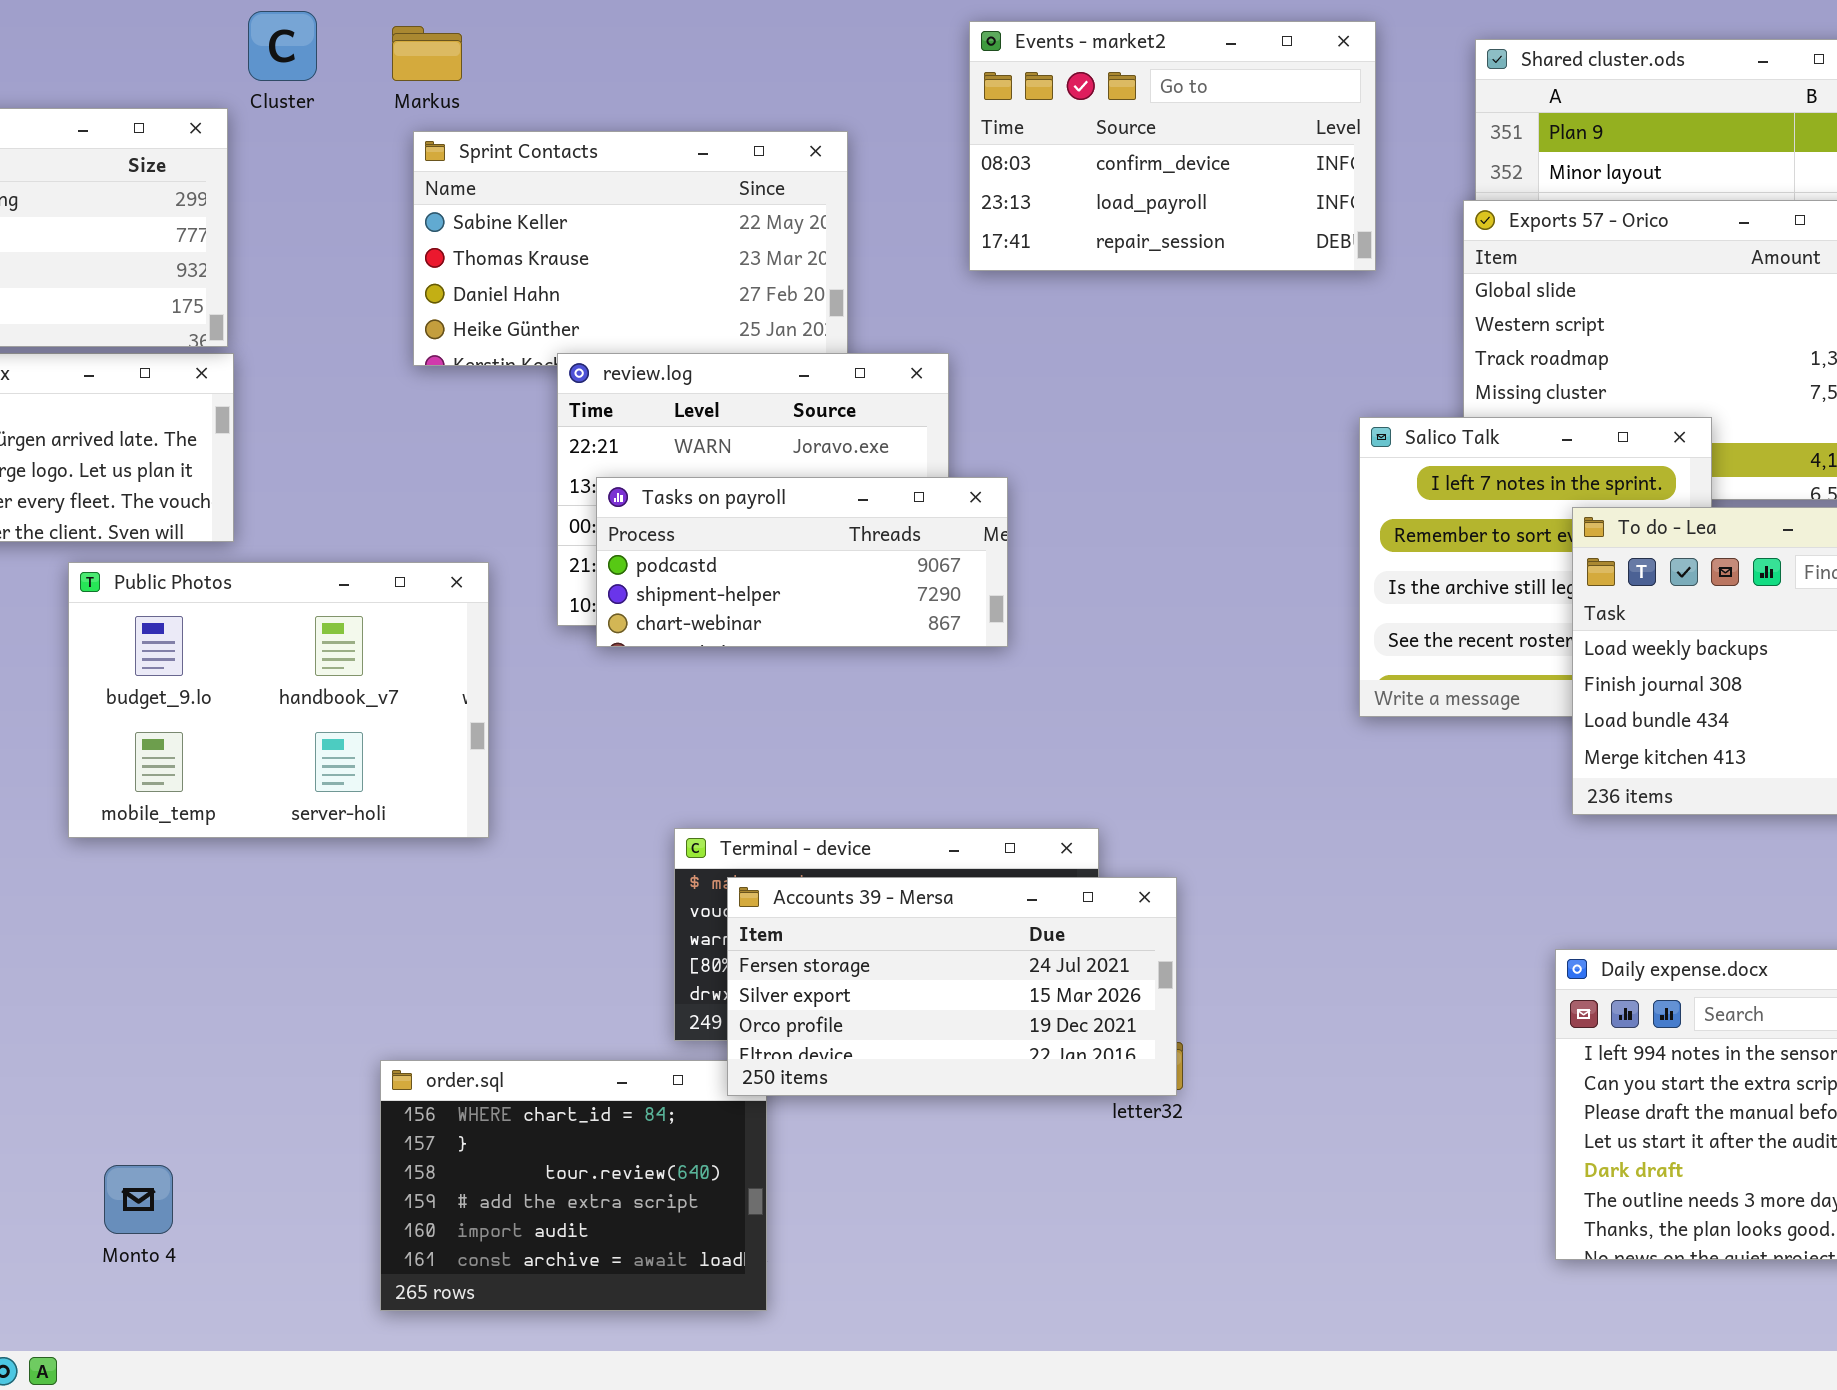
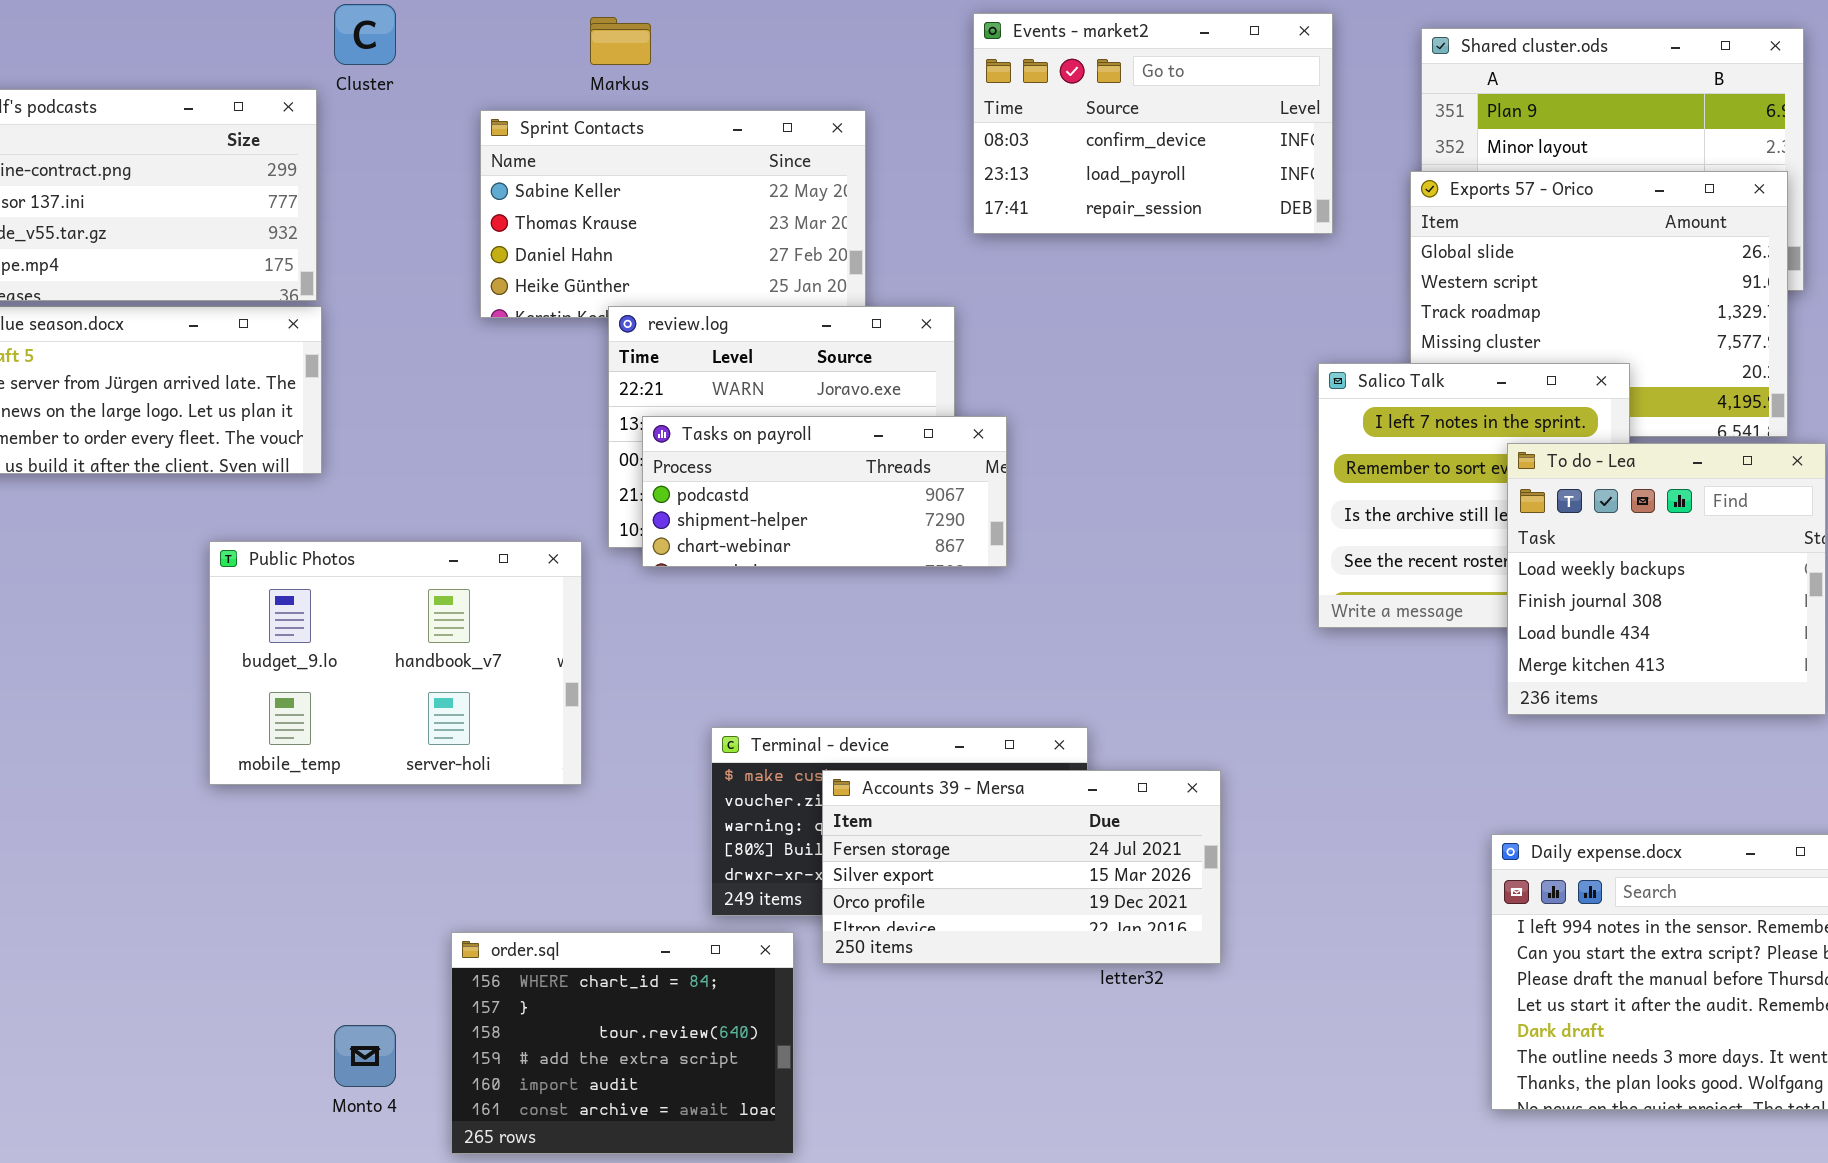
Markus: [392,26,462,81] -> [590,17,651,65], moved
Public Photos: [68,562,489,838] -> [209,541,582,785], moved
Accounts 39 - Mersa: [727,877,1177,1096] -> [822,770,1221,964], moved
Monto 4: [104,1165,173,1234] -> [334,1025,396,1087], moved

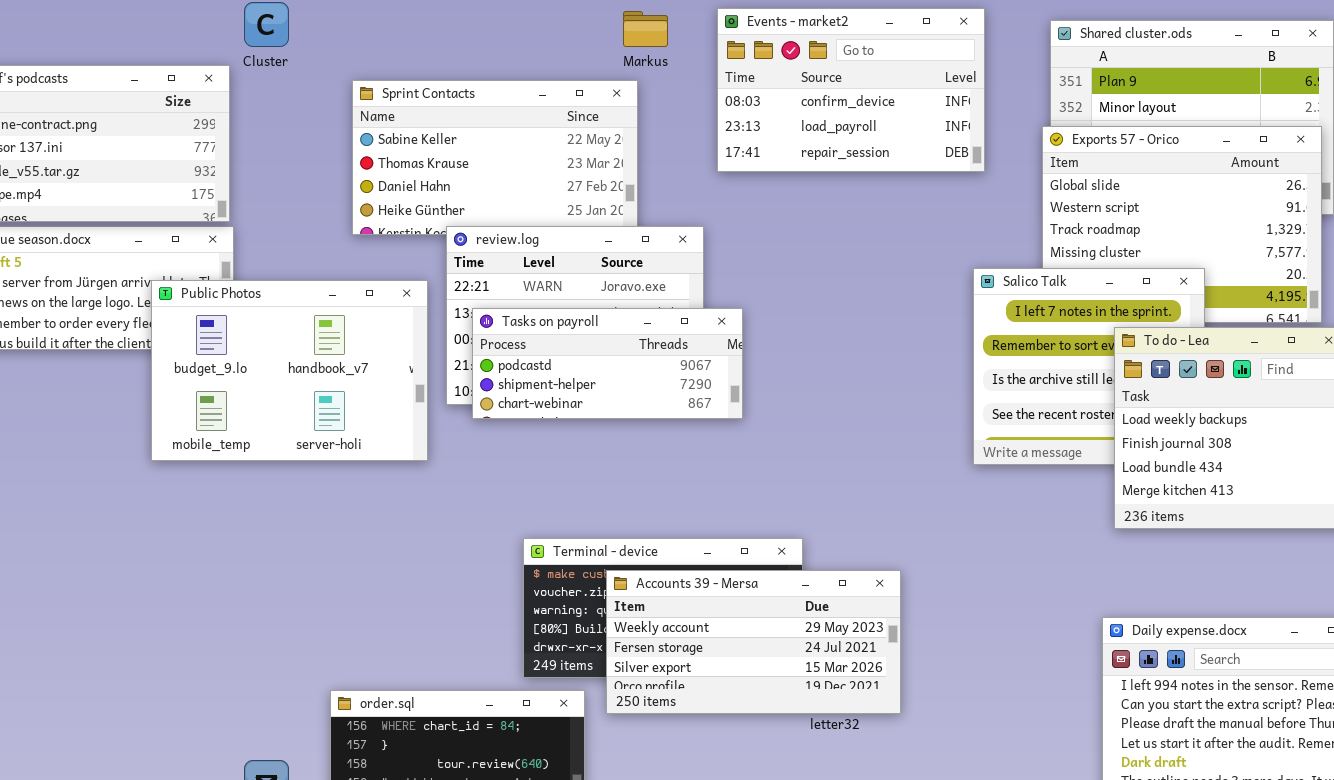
Markus: [590,17,651,65] -> [623,11,668,47], moved
Public Photos: [209,541,582,785] -> [151,280,428,461], moved
Accounts 39 - Mersa: [822,770,1221,964] -> [606,570,901,714], scrolled up 1 row

